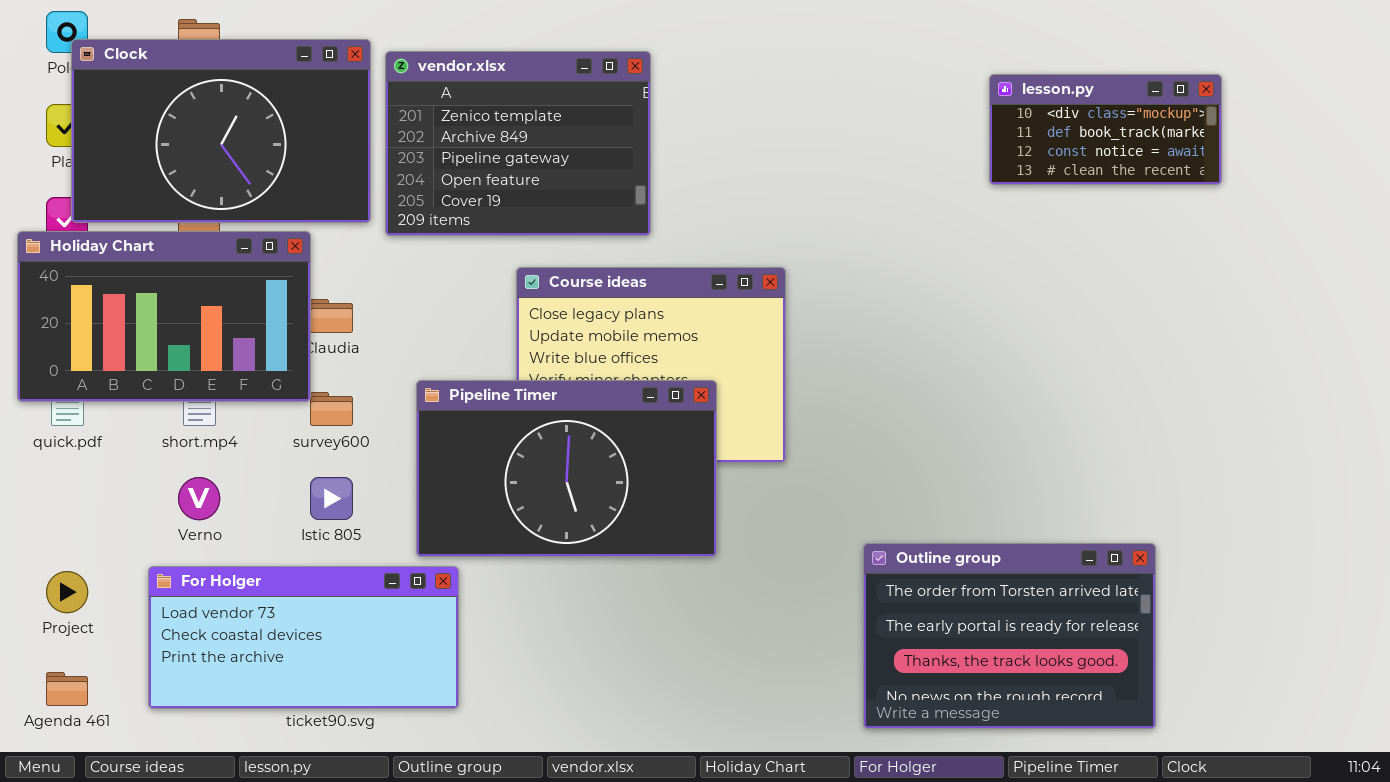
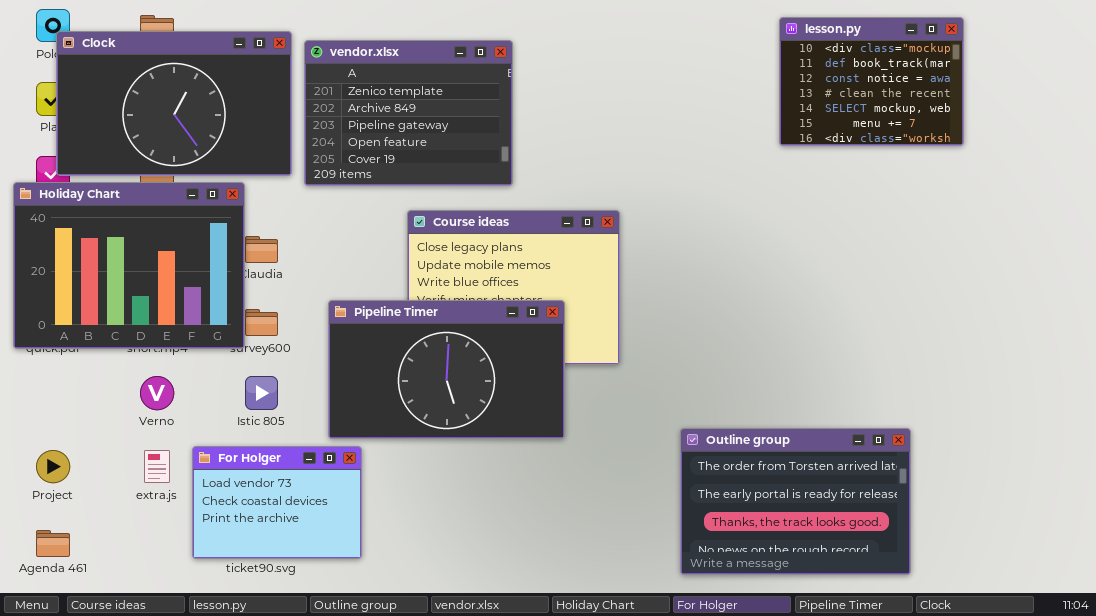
lesson.py: [989,74,1222,185] -> [779,17,964,146], resized
Holiday Chart: [17,231,311,402] -> [13,182,245,349], resized
For Holger: [148,566,459,709] -> [192,446,362,559], resized

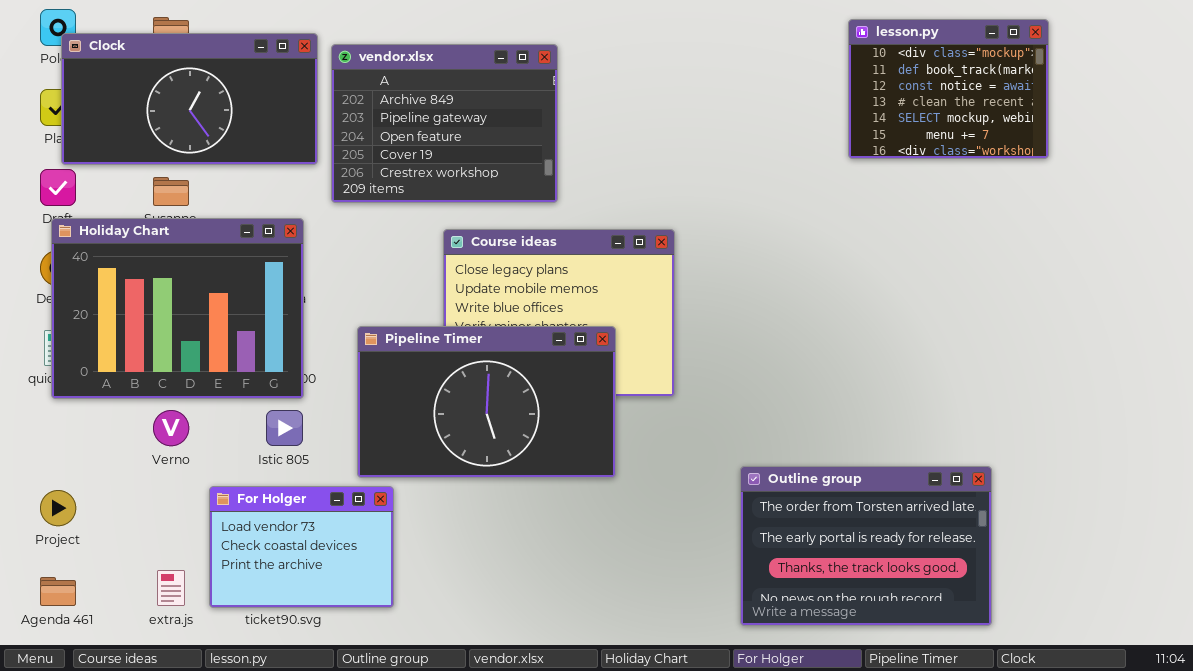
Clock: [56,31,292,176] -> [61,33,318,165], resized
vendor.xlsx: [304,40,513,186] -> [331,44,558,203], scrolled down 1 row
Holiday Chart: [13,182,245,349] -> [51,218,304,399], moved
extra.js: [144,450,170,483] -> [157,570,185,606], moved

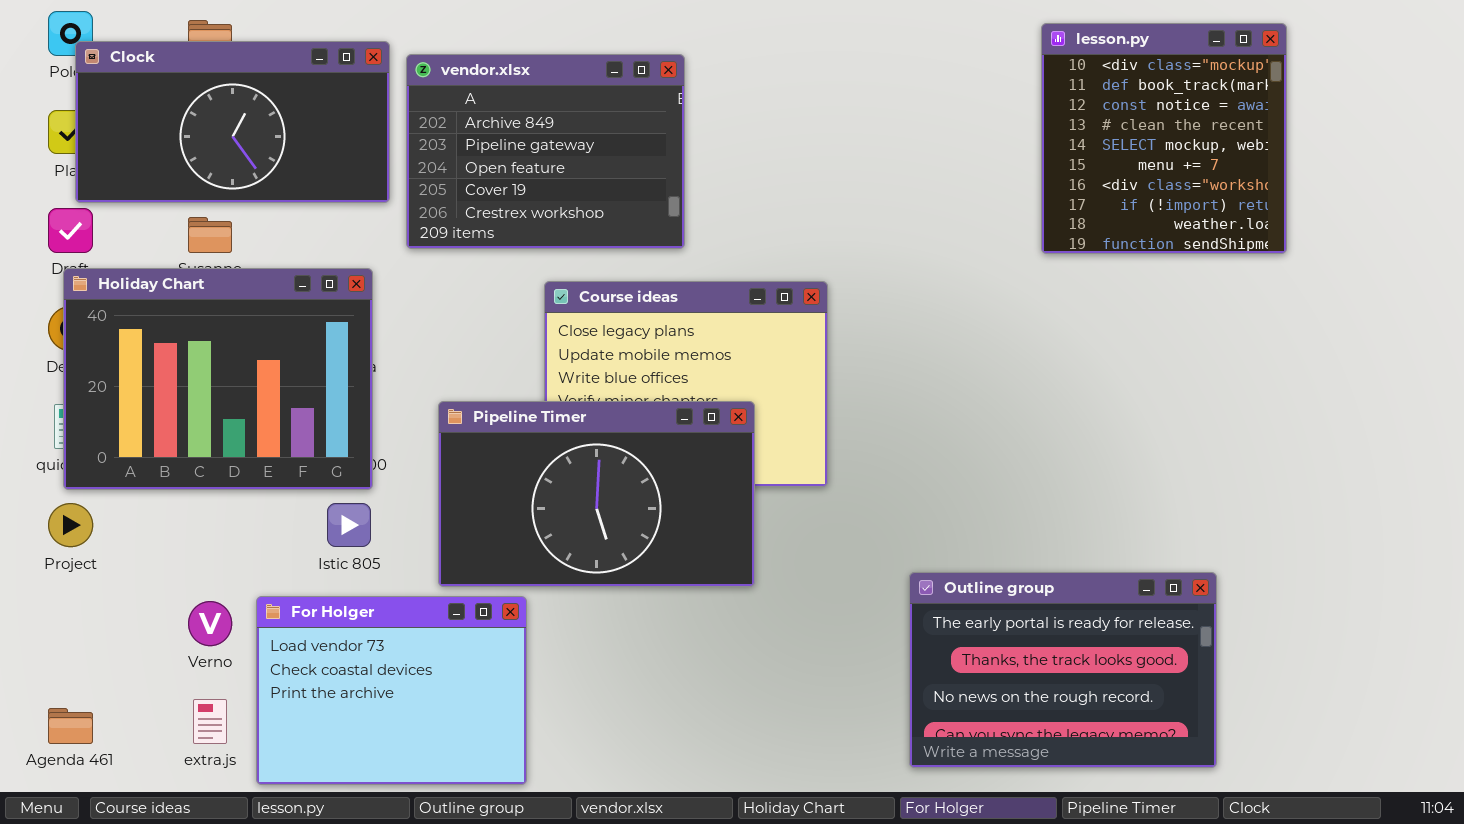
lesson.py: [848,19,1049,159] -> [1041,23,1287,254], resized
Verno: [153,410,189,446] -> [188,601,232,646], moved
Outline group: [740,466,992,626] -> [909,572,1217,768], scrolled down 1 row
For Holger: [209,486,394,608] -> [256,596,527,785], resized
Project: [40,490,76,526] -> [48,503,93,547], moved

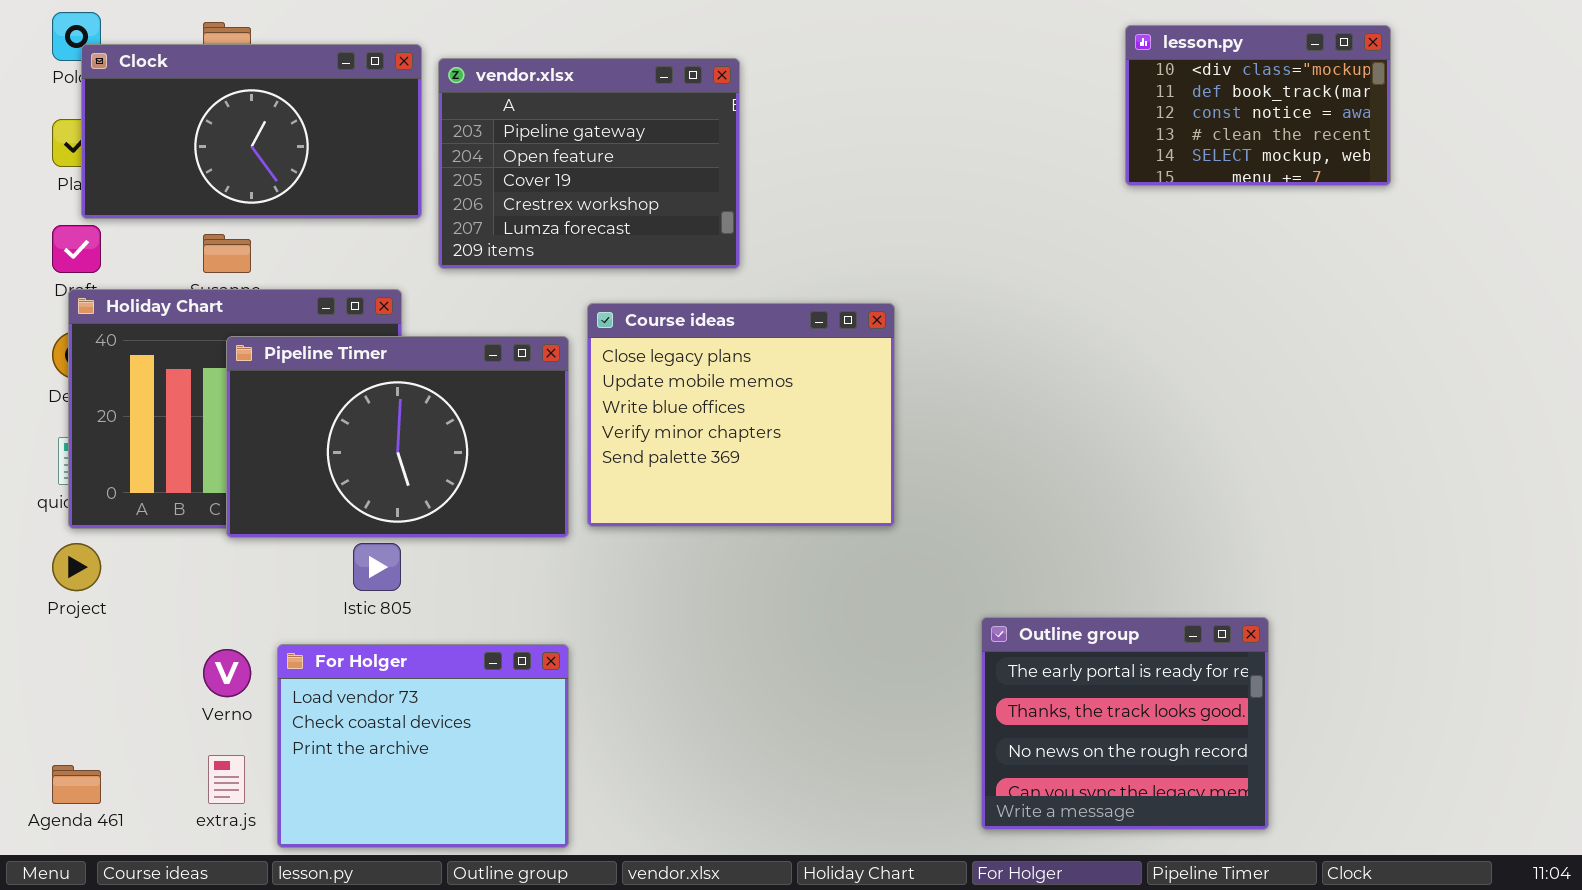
lesson.py: [1041,23,1287,254] -> [1125,25,1391,186], resized
vendor.xlsx: [406,54,685,249] -> [438,58,740,269], scrolled down 1 row
Pipeline Timer: [438,401,755,587] -> [226,336,569,538], moved
Outline group: [909,572,1217,768] -> [981,617,1269,830], resized

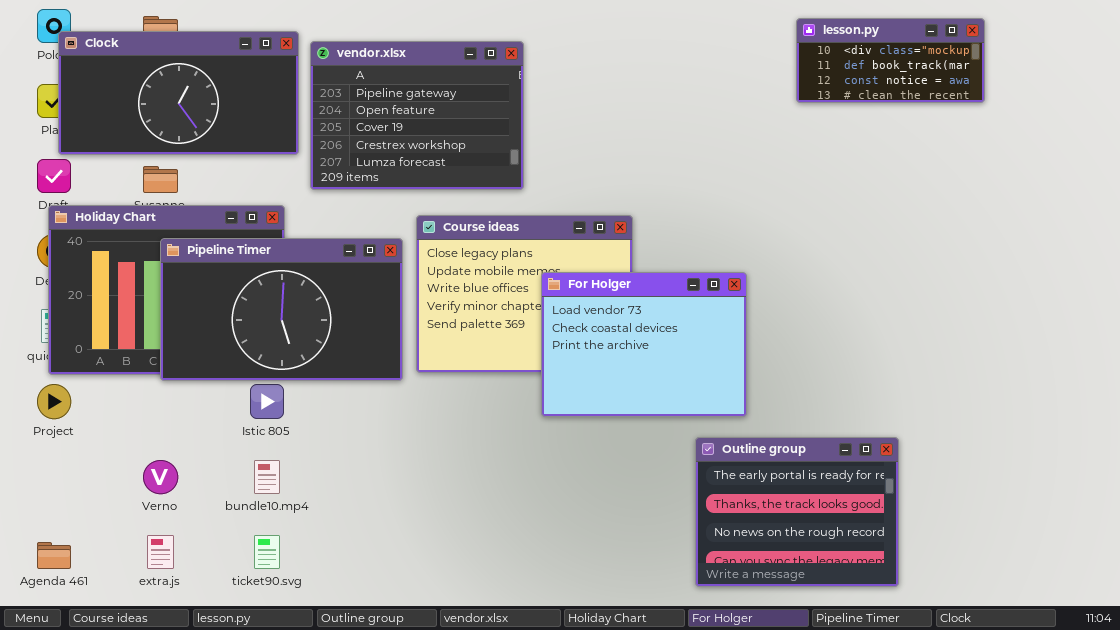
lesson.py: [1125,25,1391,186] -> [796,18,985,103], resized
For Holger: [277,644,569,848] -> [541,272,747,417], moved

